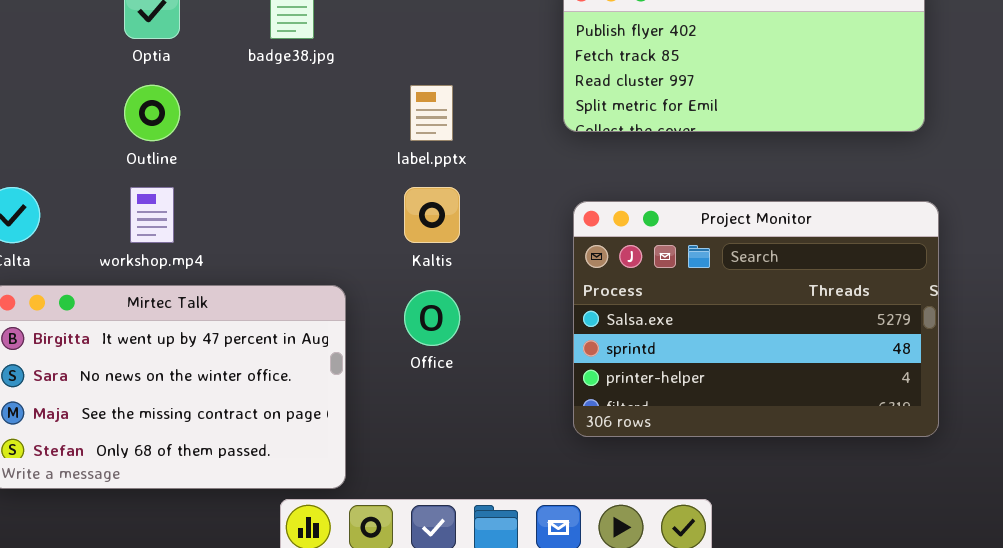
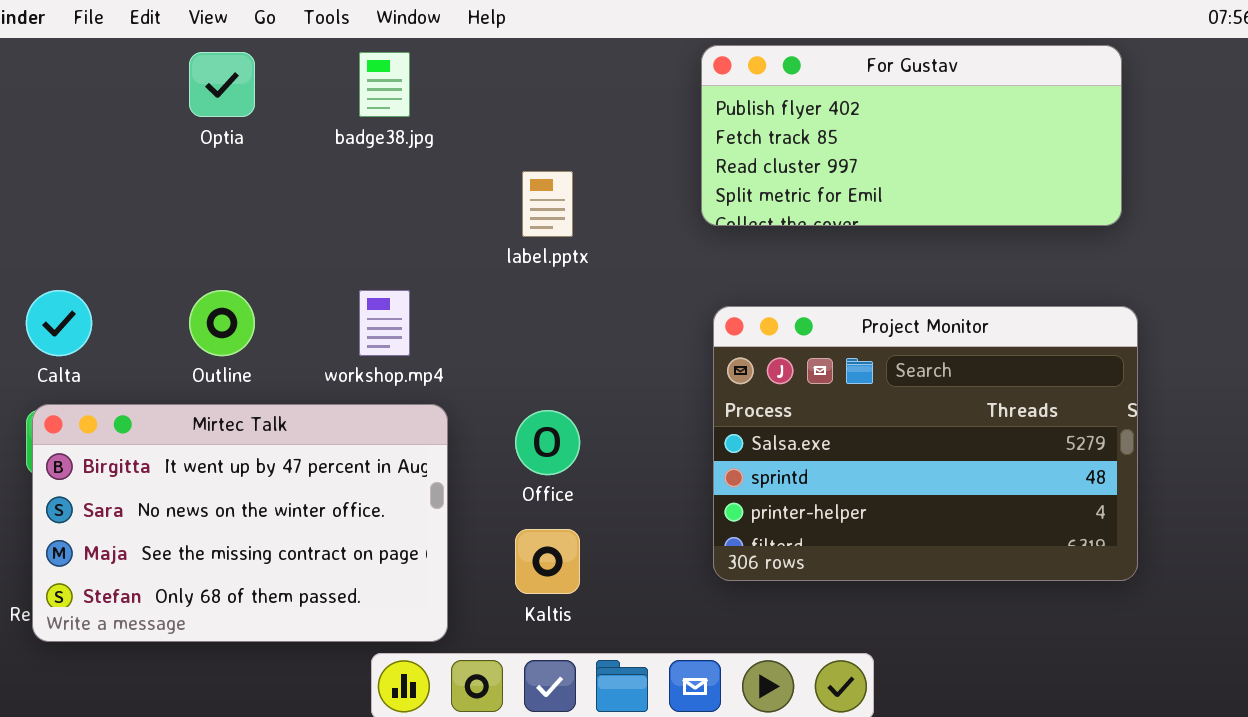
Outline: [124,85,180,141] -> [189,290,255,356], moved
workshop.mp4: [130,187,174,243] -> [359,290,410,356], moved
Kaltis: [404,187,460,243] -> [515,529,580,594], moved

